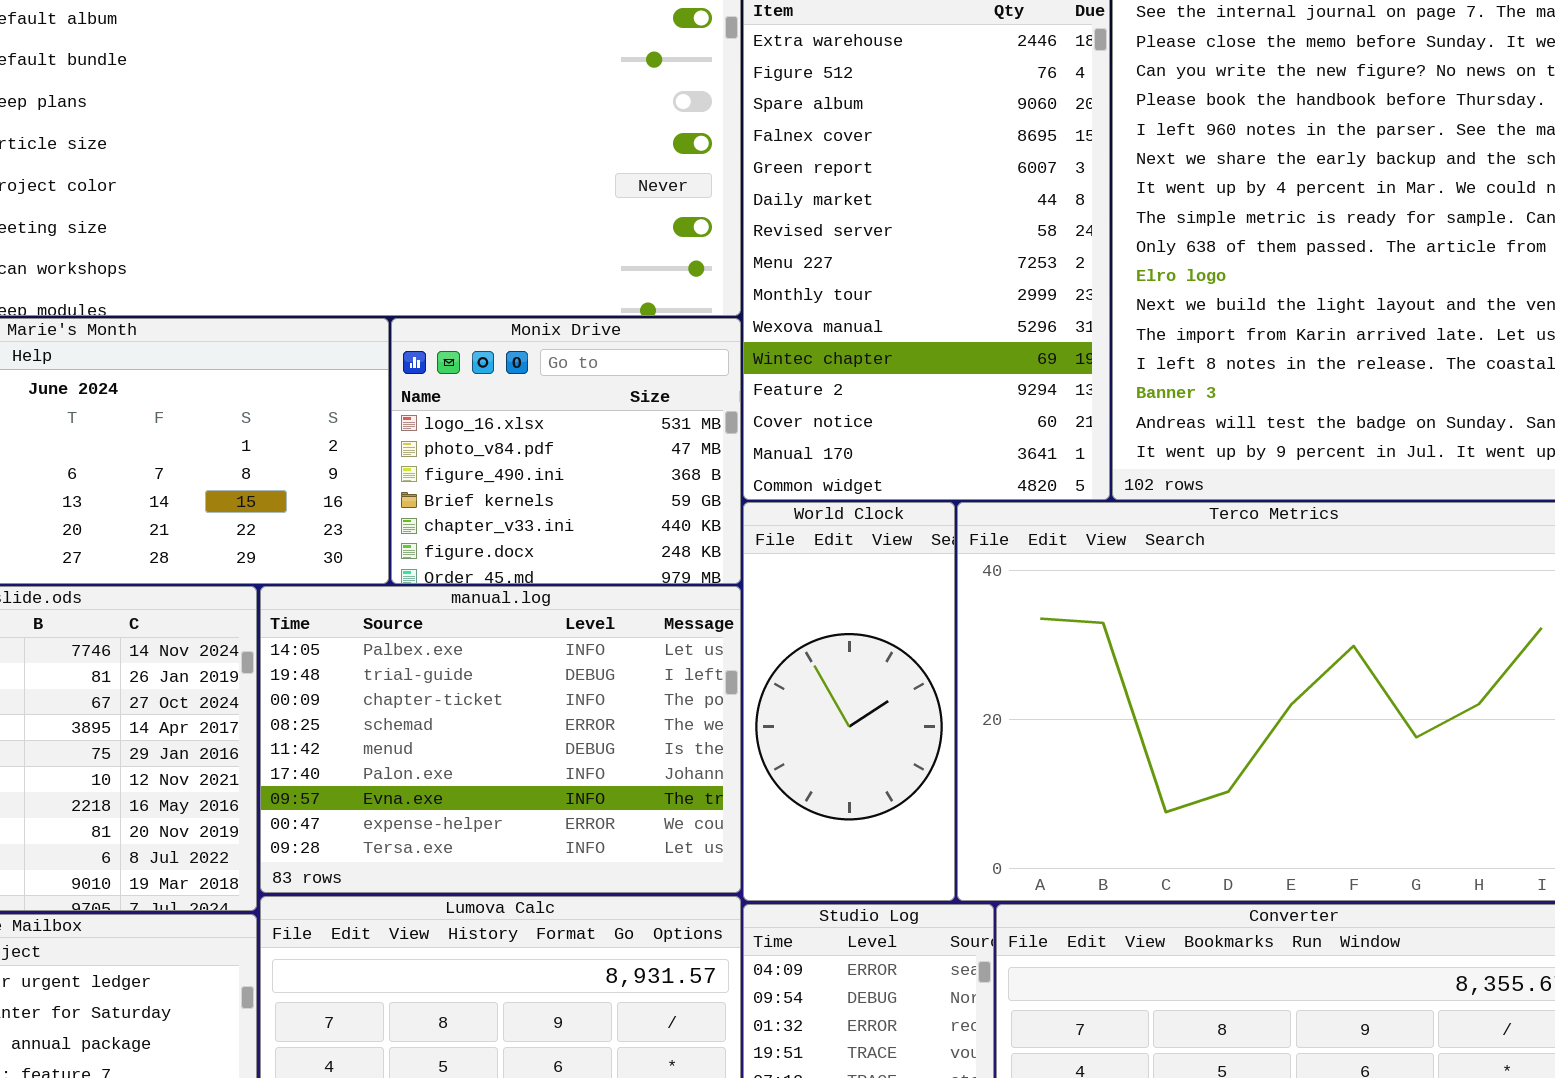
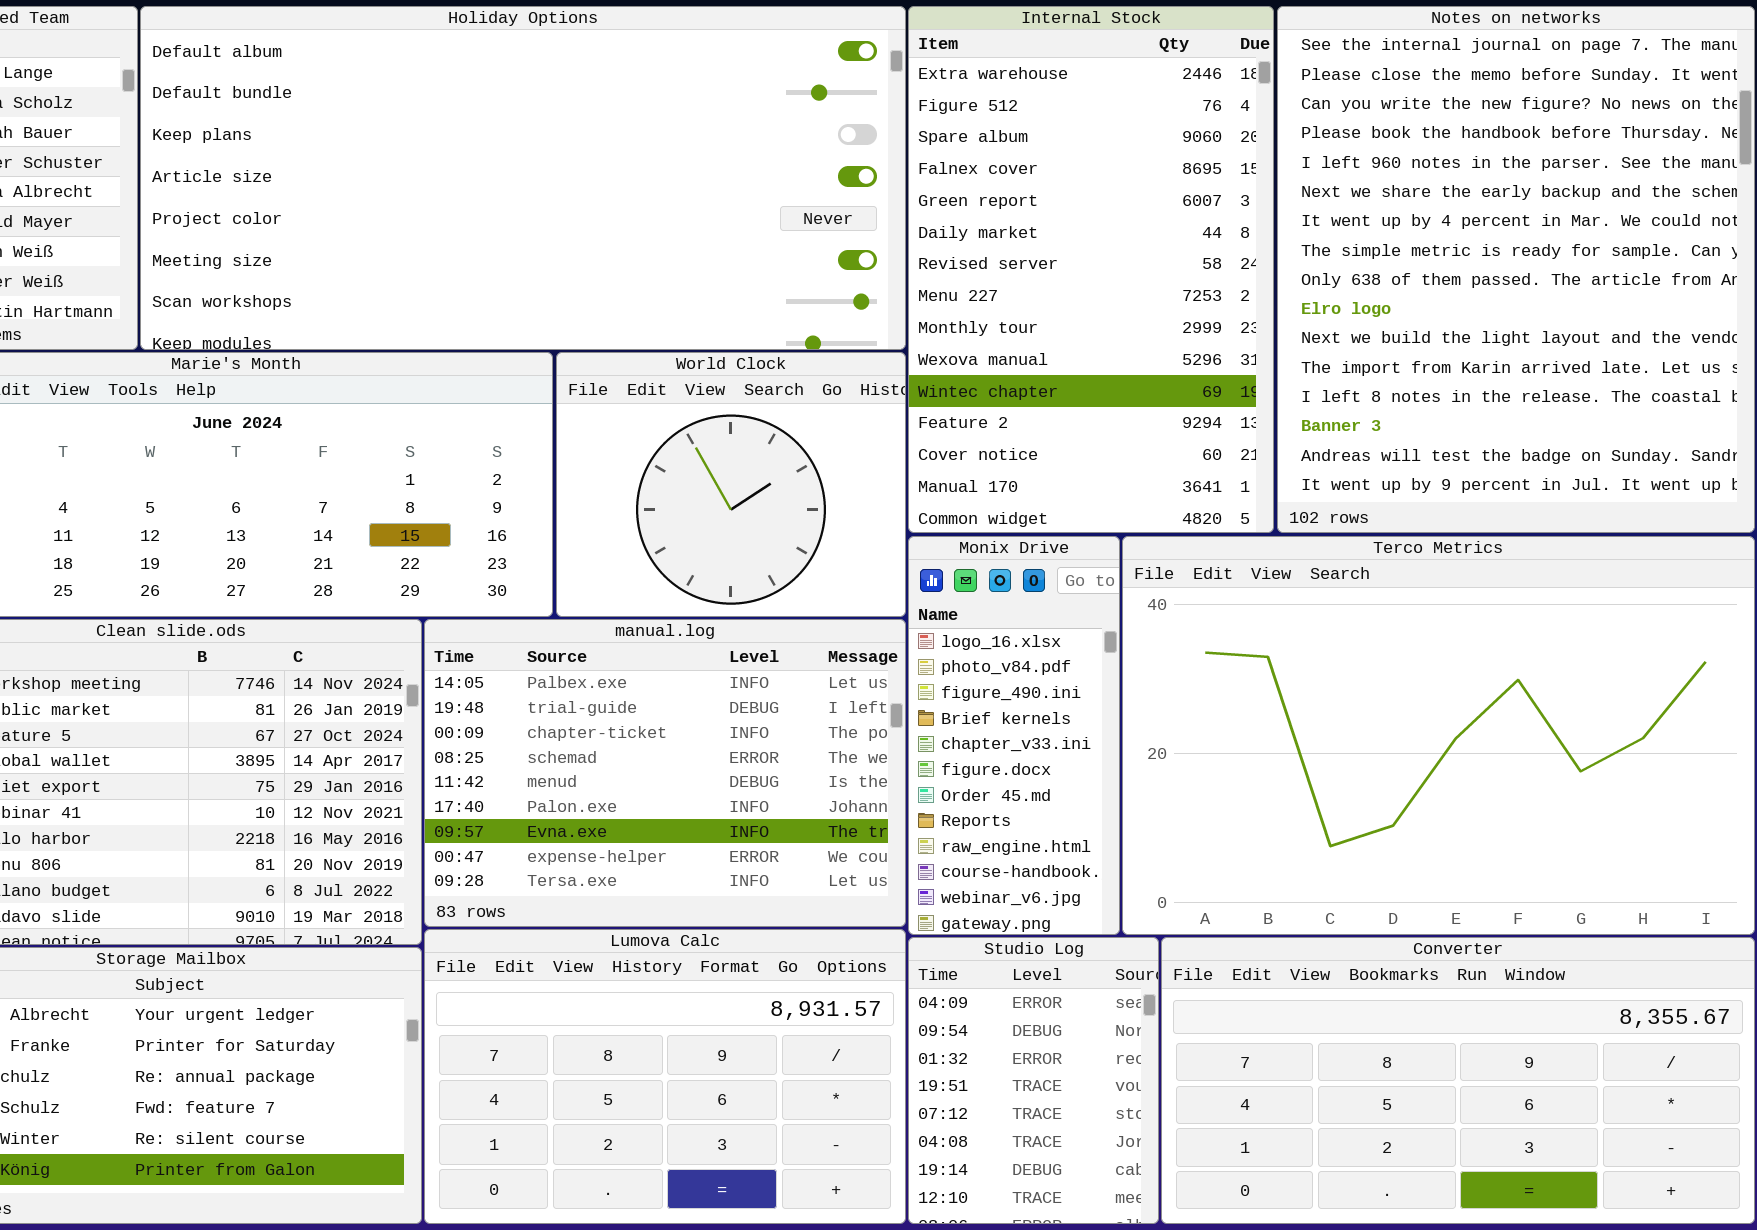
Monix Drive: [391,318,741,584] -> [908,536,1120,935], moved, resized
World Clock: [743,502,955,901] -> [556,352,906,617], moved, resized

